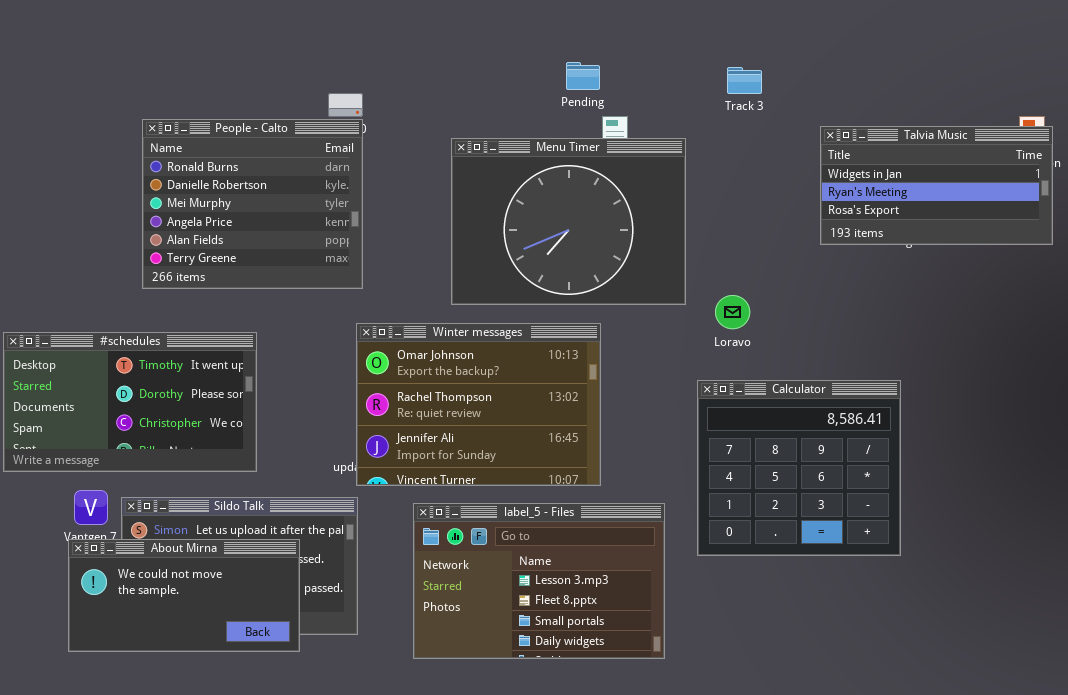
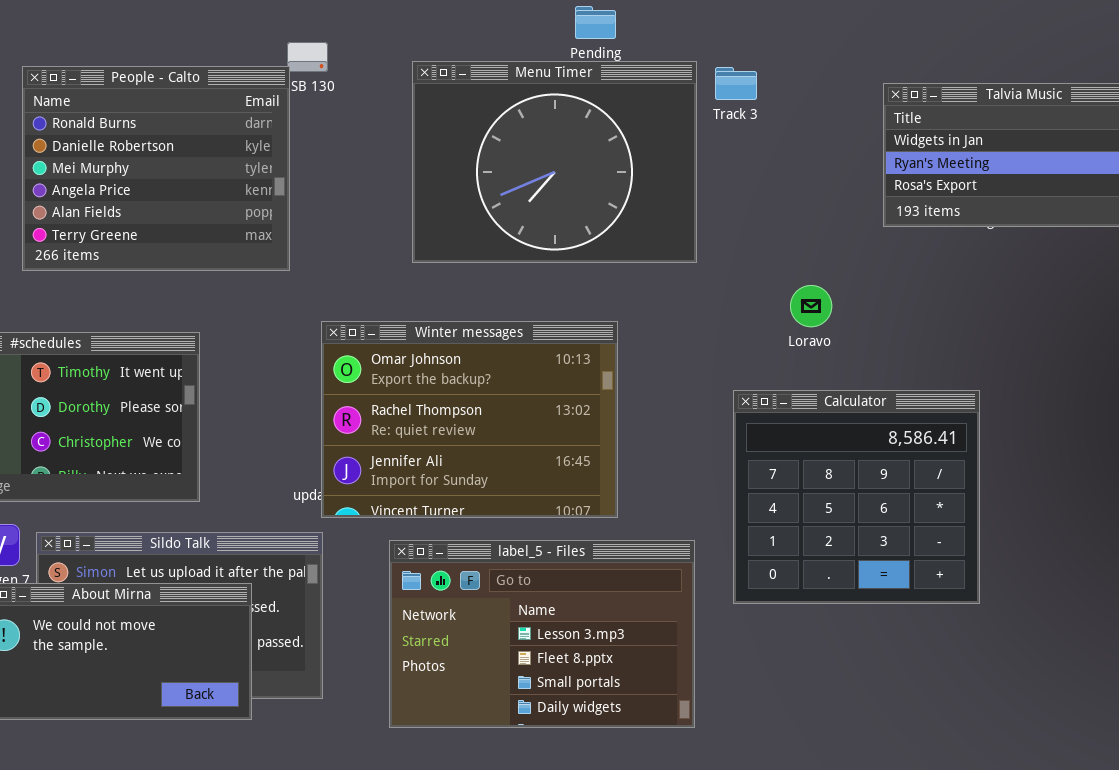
Track 3: [727,67,762,94] -> [715,67,757,100], moved
People - Calto: [142,119,363,289] -> [22,66,290,271], moved
Menu Timer: [451,138,686,305] -> [412,61,697,263], moved
Loravo: [715,295,750,329] -> [790,285,832,327], moved

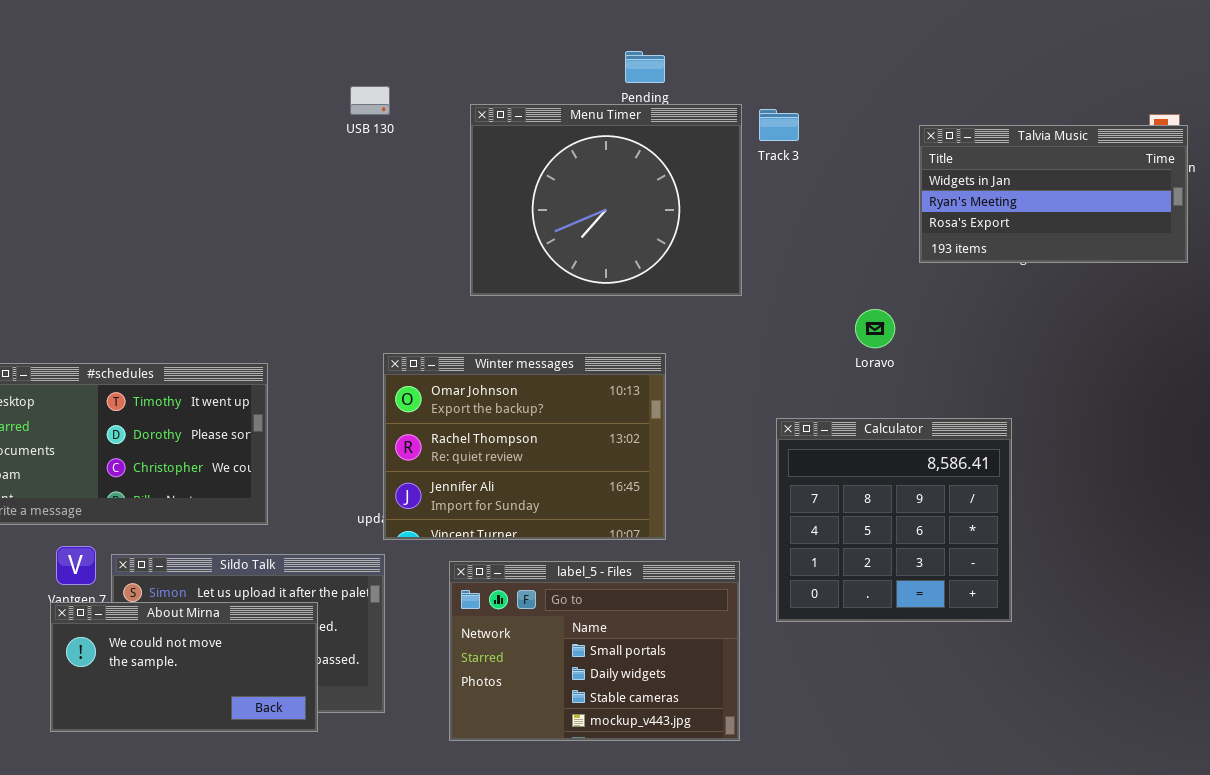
People - Calto: [22,66,290,271] -> none, closed
Loravo: [790,285,832,327] -> [855,309,895,348], moved
label_5 - Files: [389,540,695,728] -> [449,561,740,741], scrolled down 2 rows

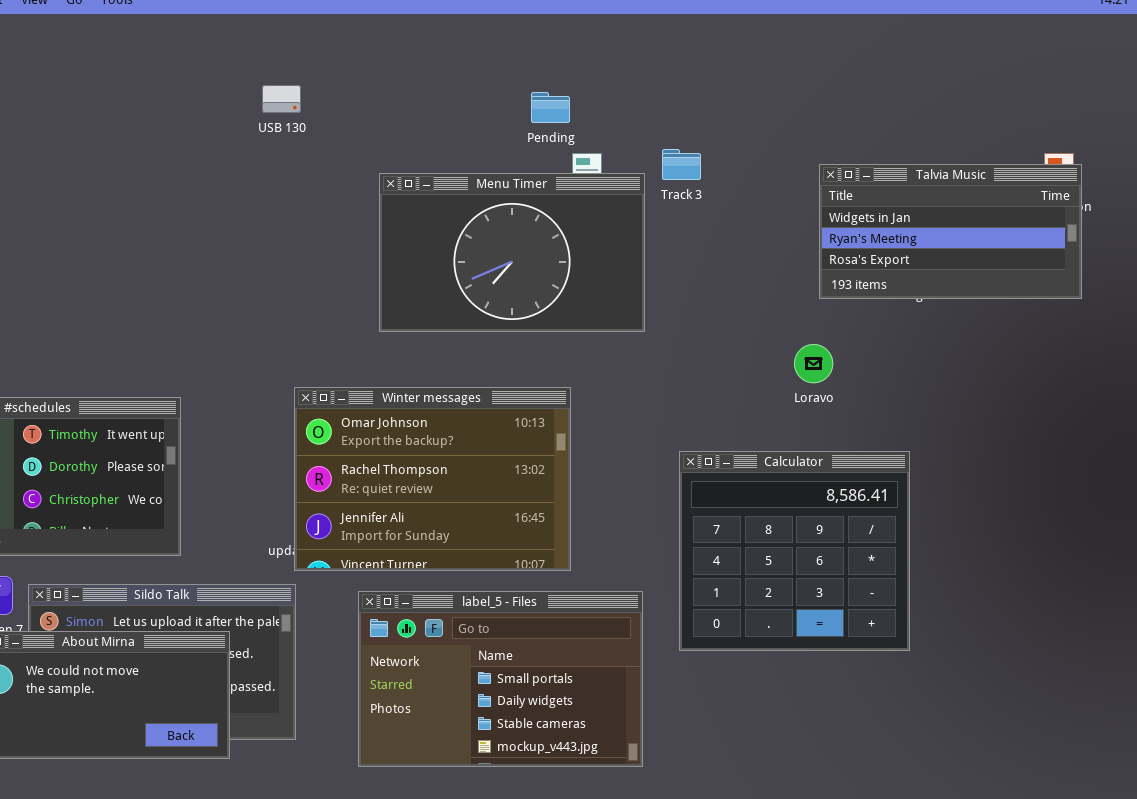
USB 130: [350,86,390,115] -> [262,85,301,113], moved
Menu Timer: [470,104,742,296] -> [379,173,645,332], resized
Loravo: [855,309,895,348] -> [794,344,833,383], moved

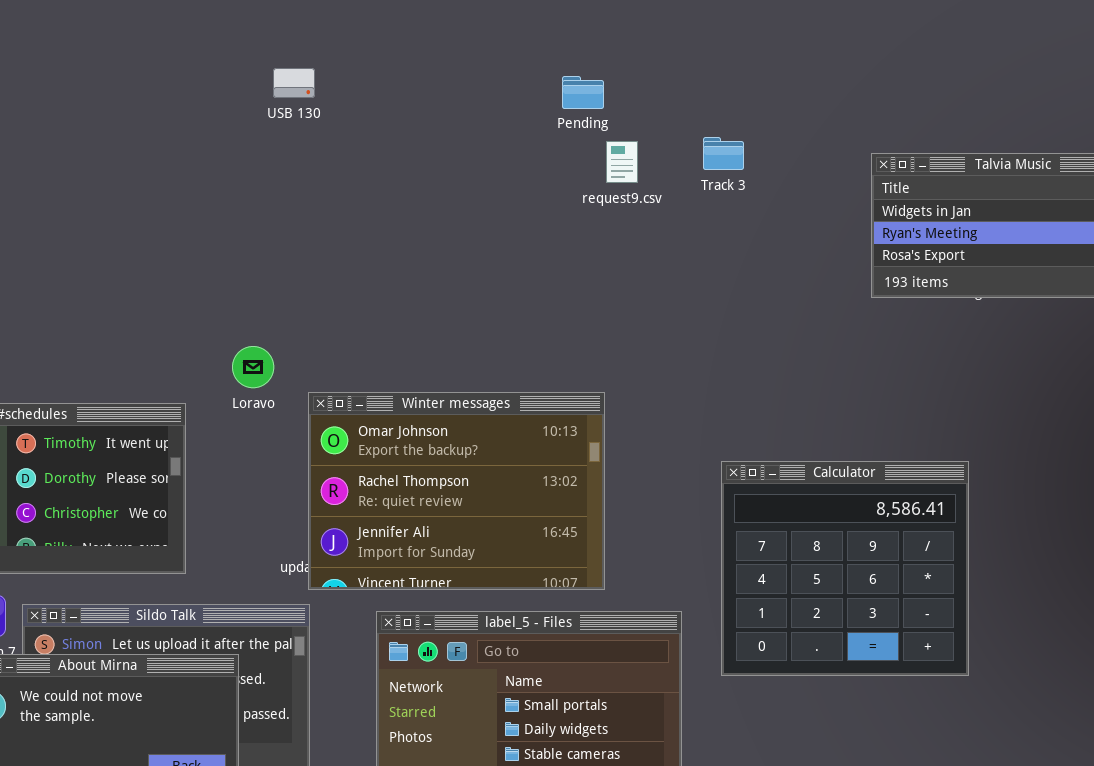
Menu Timer: [379,173,645,332] -> none, closed
Loravo: [794,344,833,383] -> [232,346,274,388], moved

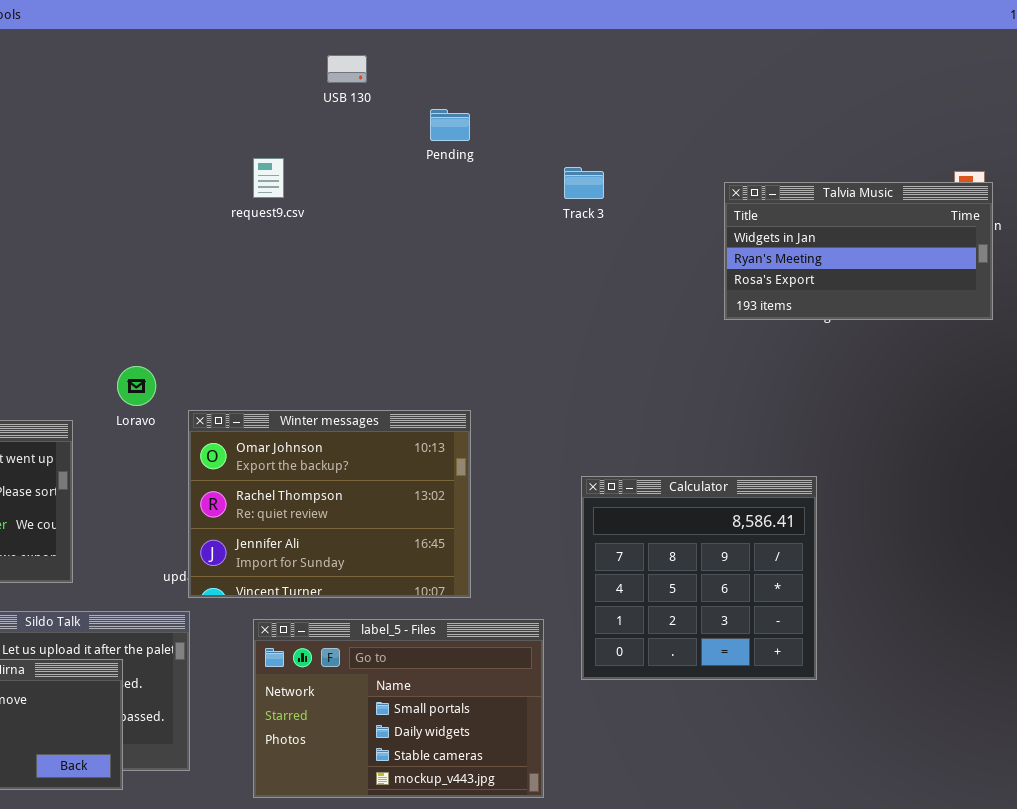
USB 130: [273,68,315,98] -> [327,55,367,83], moved
request9.csv: [606,141,638,183] -> [253,158,284,198], moved

